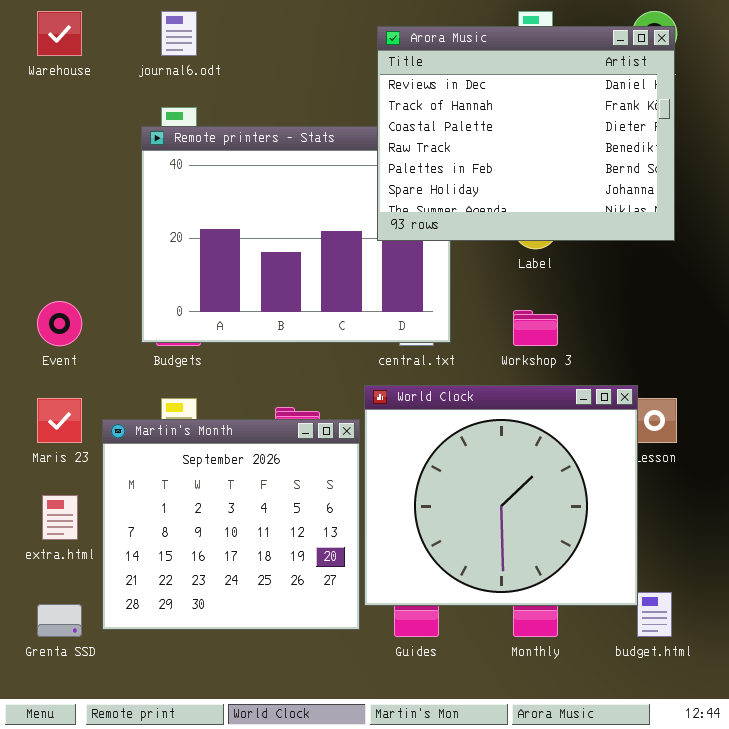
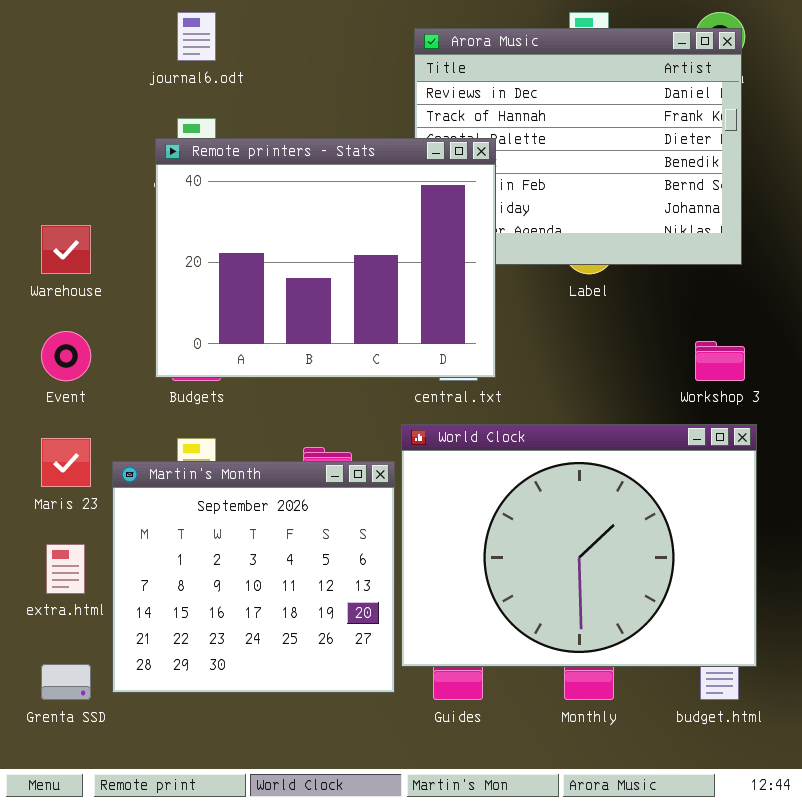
Warehouse: [37,11,82,56] -> [41,225,91,274], moved
Remote printers - Stats: [141,126,451,343] -> [155,138,496,378], raised
Workshop 3: [513,310,558,346] -> [695,341,745,381], moved
World Clock: [364,385,638,606] -> [401,424,757,667], resized

